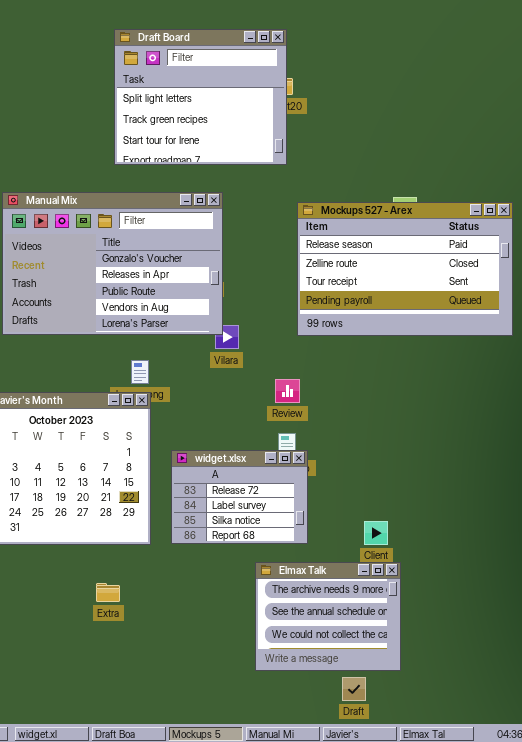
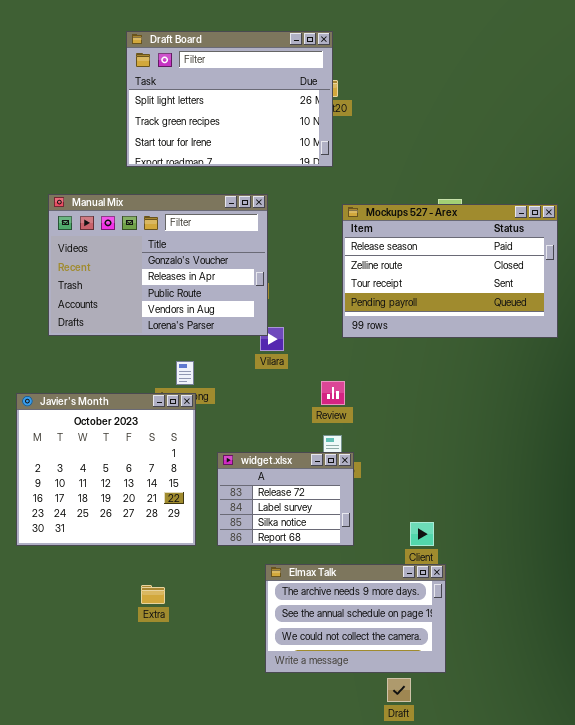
Draft Board: [114,29,287,165] -> [126,31,333,167], resized
Elmax Talk: [255,562,401,671] -> [265,564,446,673], resized

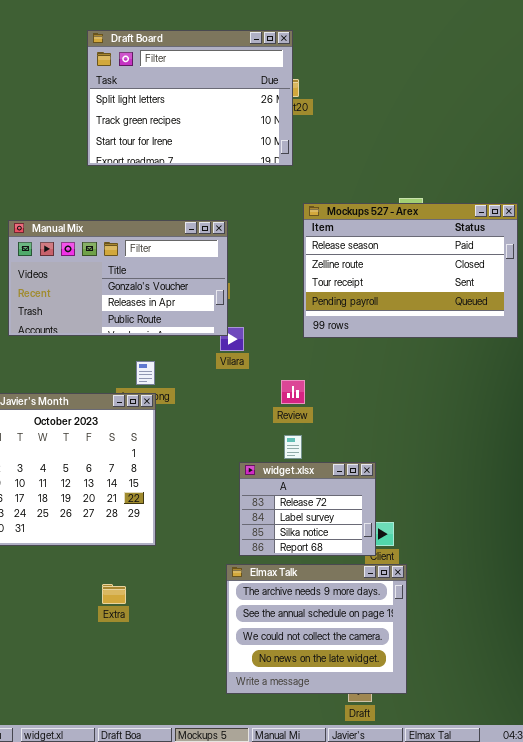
Manual Mix: [48,194,268,336] -> [8,220,228,336], resized
widget.xlsx: [217,452,354,546] -> [239,462,376,556], moved
Elmax Talk: [265,564,446,673] -> [226,564,407,694], resized

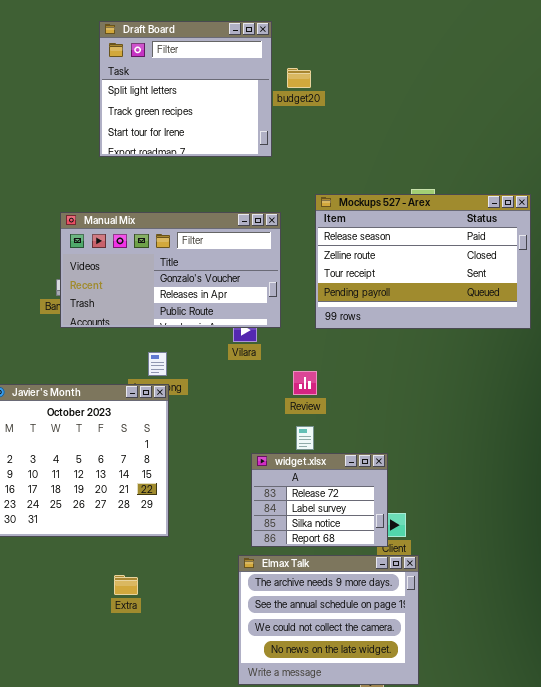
Draft Board: [87,30,293,166] -> [99,21,272,157], resized
Manual Mix: [8,220,228,336] -> [60,212,281,328], moved

